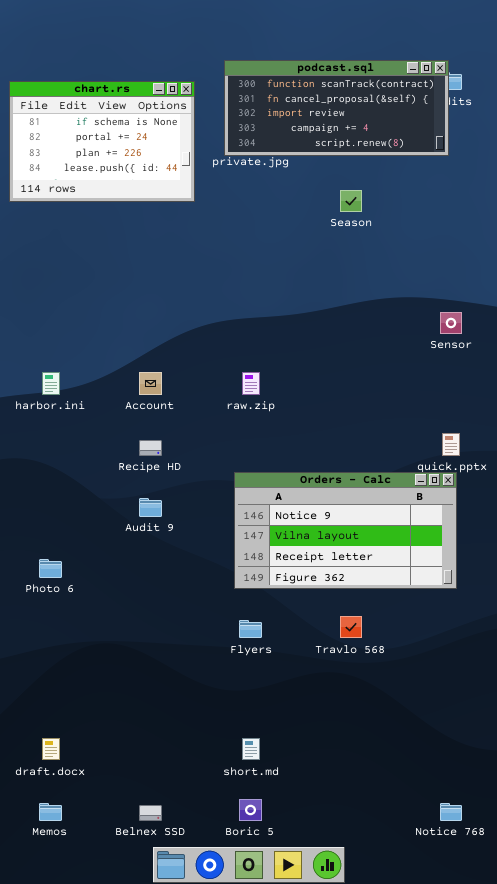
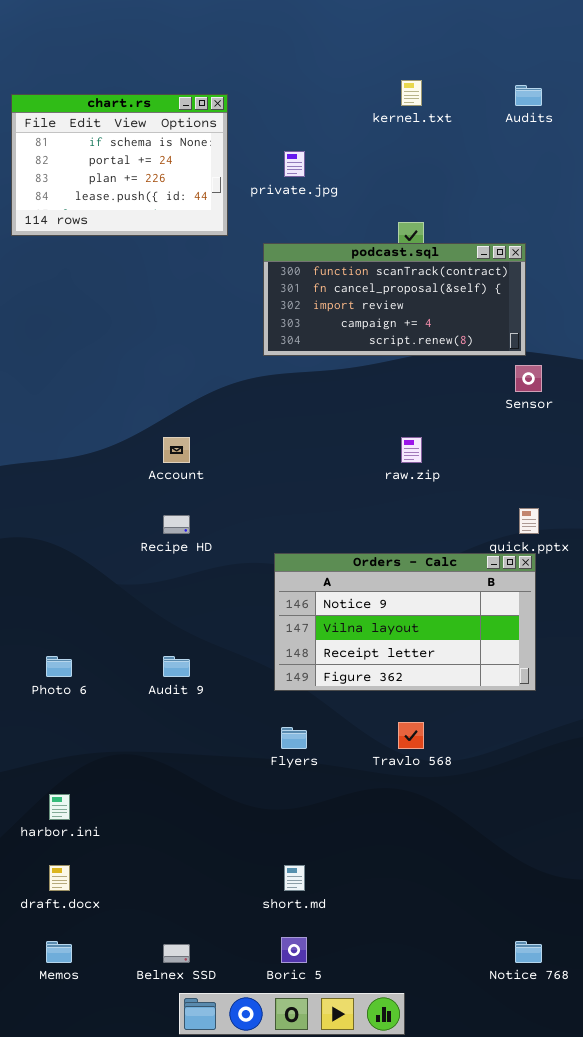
podcast.sql: [224,60,449,156] -> [263,243,526,356], moved
harbor.ini: [42,372,60,395] -> [49,794,70,820], moved
raw.zip: [242,372,260,395] -> [401,437,422,463], moved
Audit 9: [139,498,162,517] -> [163,656,190,677], moved

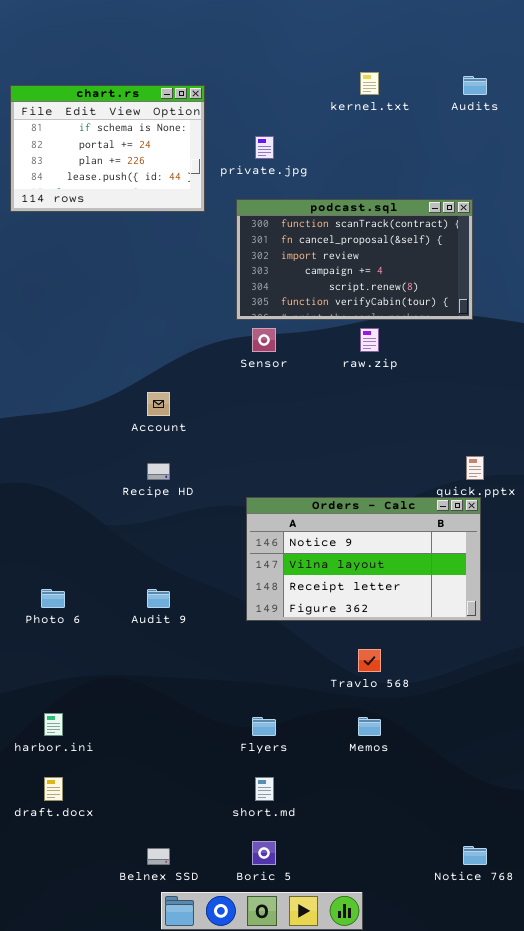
podcast.sql: [263,243,526,356] -> [236,199,473,320], resized
Sensor: [515,365,542,392] -> [252,328,276,352], moved
raw.zip: [401,437,422,463] -> [360,328,379,352], moved
Flyers: [281,727,307,749] -> [252,717,276,736], moved
Memos: [46,941,72,963] -> [358,717,381,736], moved

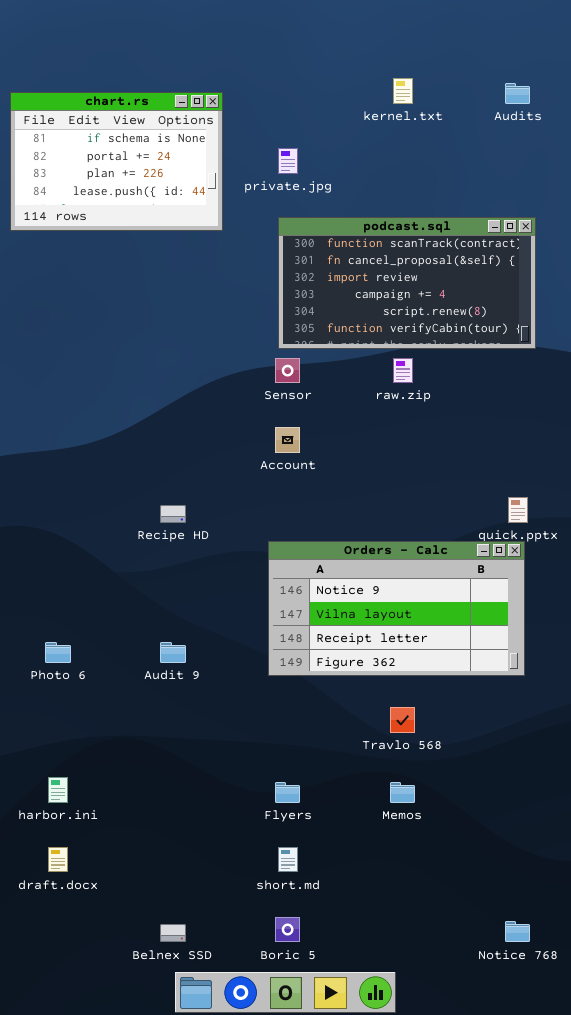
podcast.sql: [236,199,473,320] -> [278,217,536,349], moved
Account: [147,392,170,416] -> [275,427,300,453], moved

